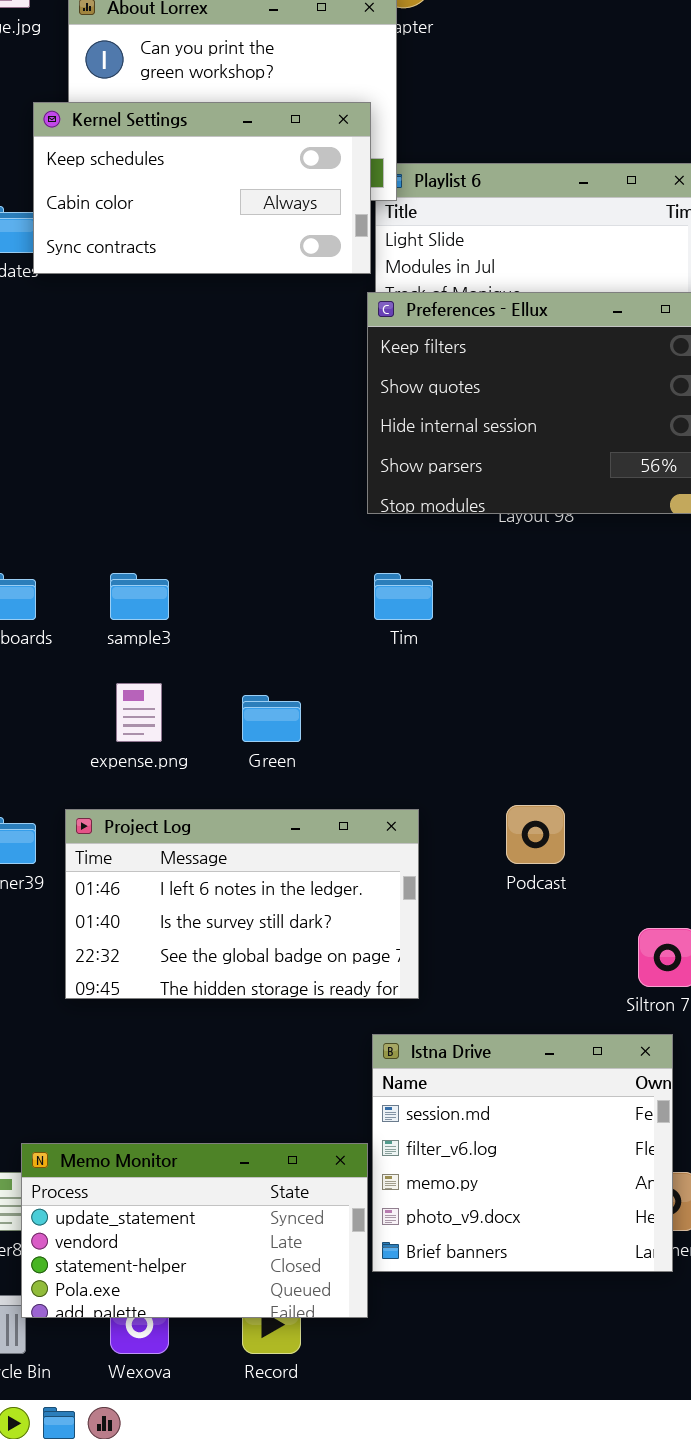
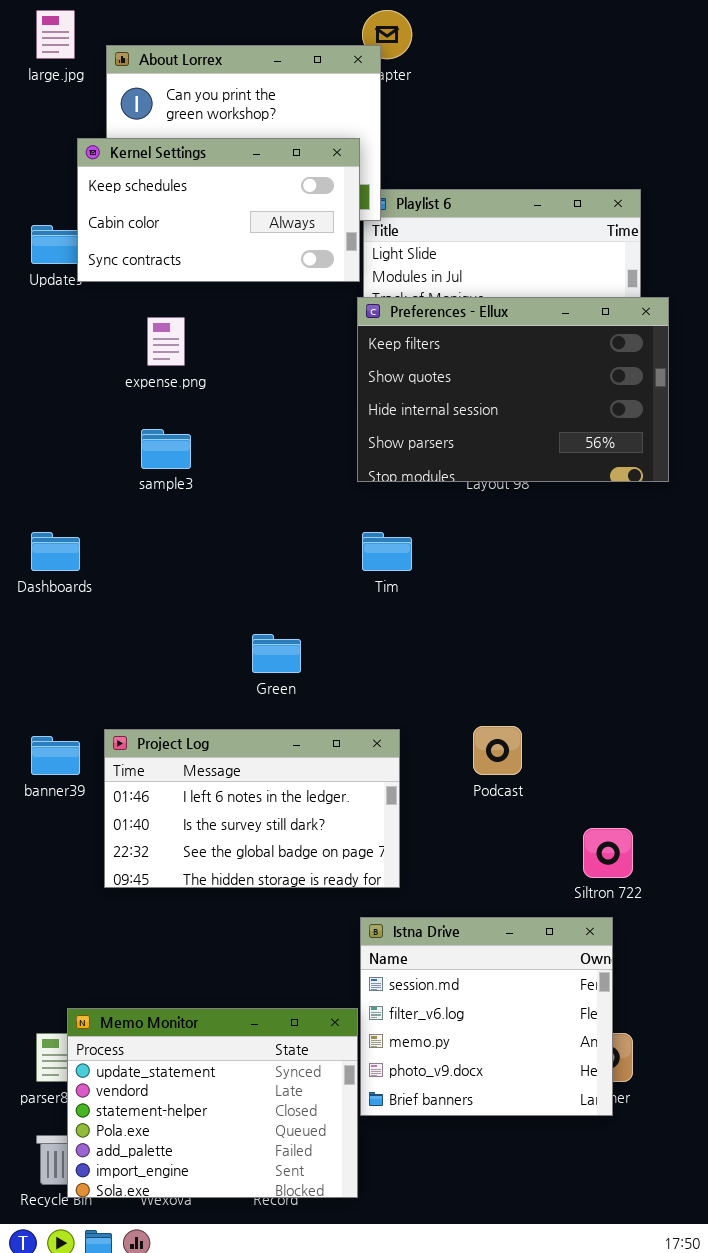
sample3: [110,573,169,620] -> [141,429,191,469], moved
expense.png: [116,683,162,742] -> [147,317,185,366], moved
Memo Monitor: [21,1143,368,1318] -> [67,1008,358,1198], resized

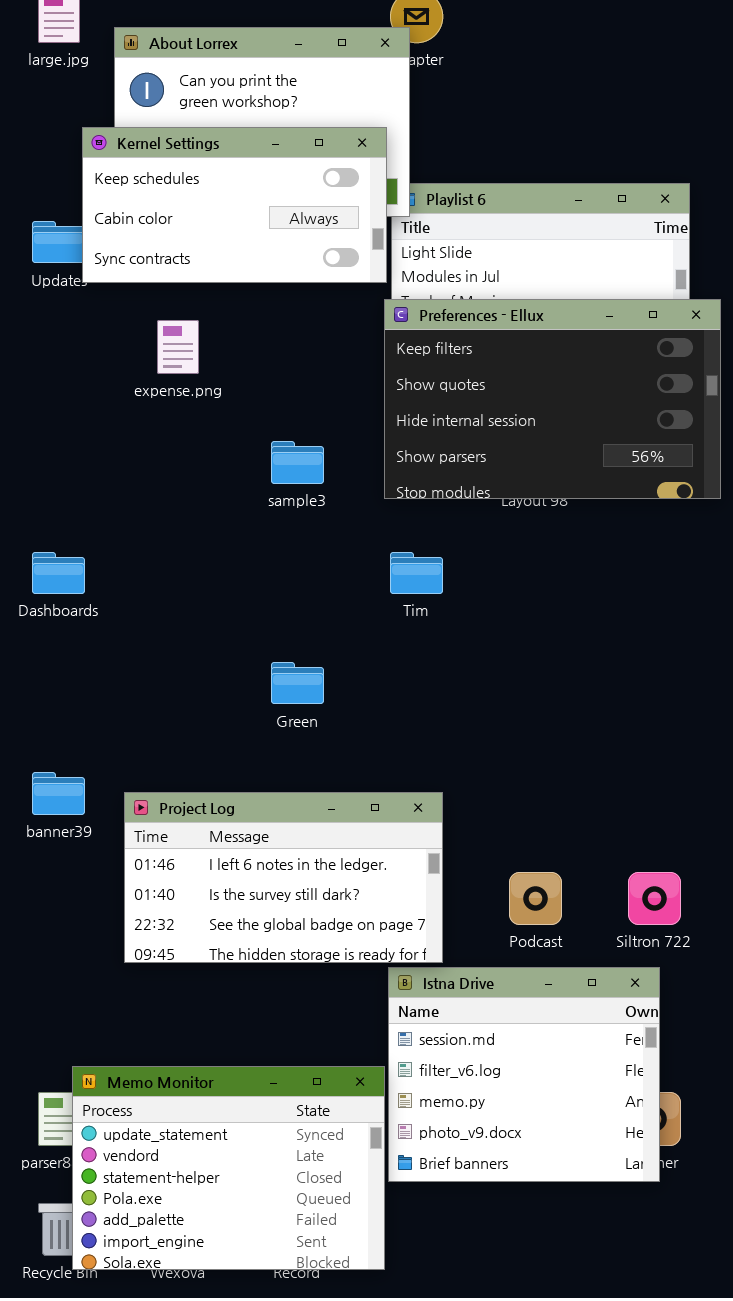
sample3: [141,429,191,469] -> [271,441,324,484], moved
Podcast: [473,726,522,775] -> [509,872,562,925], moved
Project Log: [104,729,400,888] -> [124,792,443,963], moved

